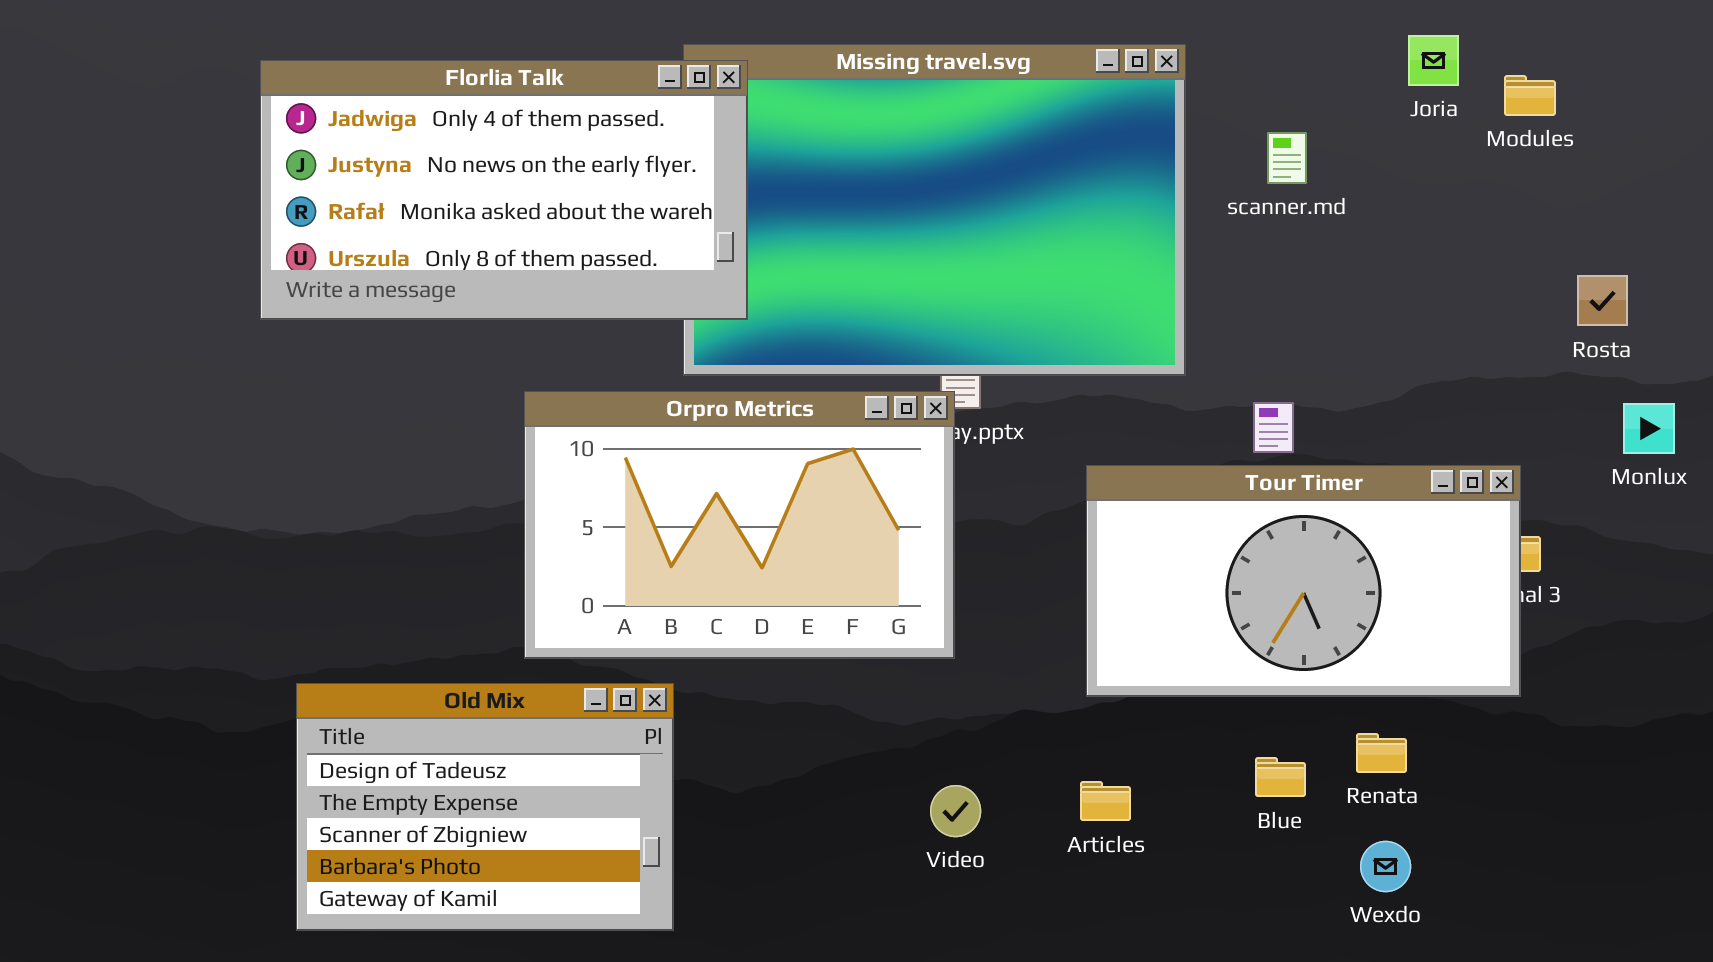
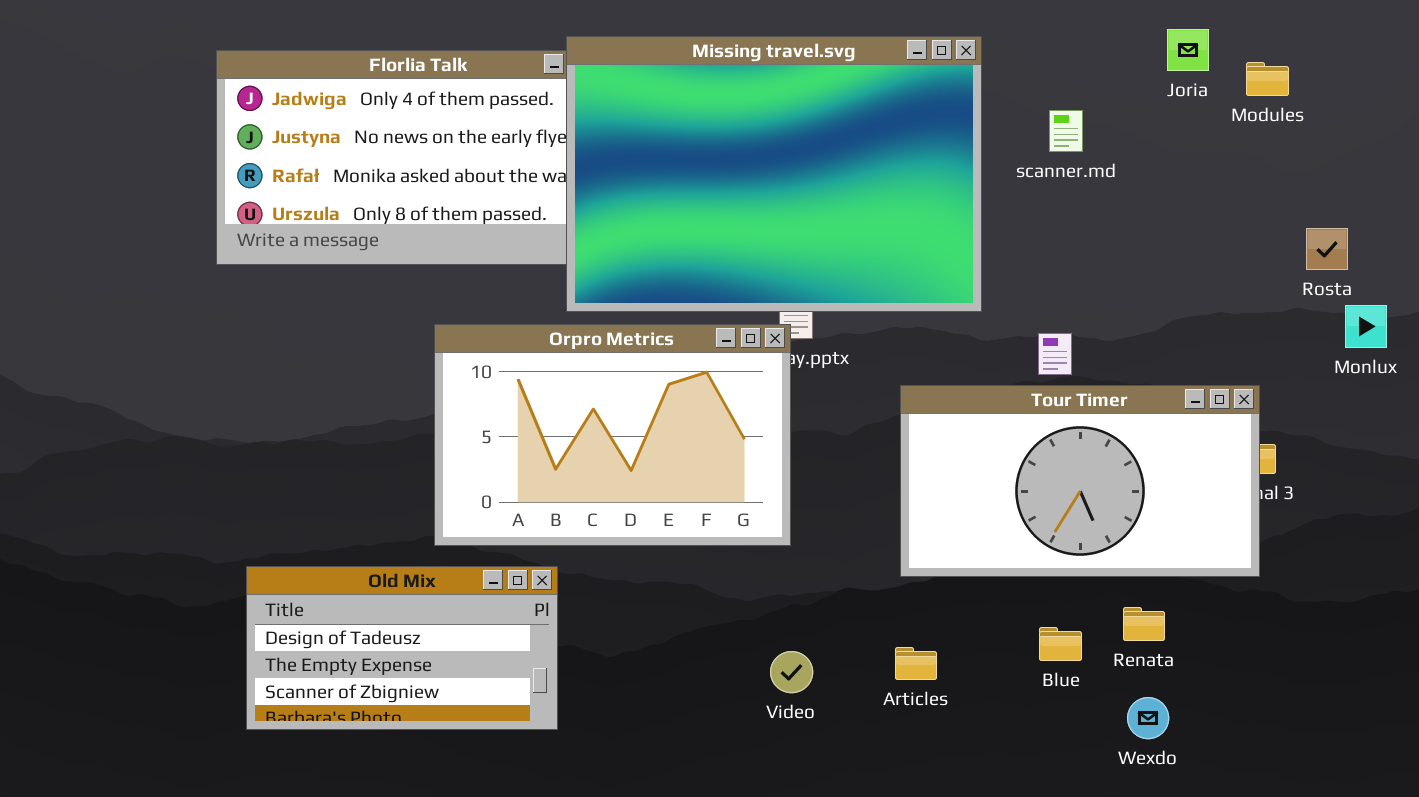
Missing travel.svg: [683,44,1186,376] -> [566,36,982,312], raised
Monlux: [1623,403,1675,454] -> [1345,305,1387,348], moved
Old Mix: [296,683,674,931] -> [246,566,558,730], resized

